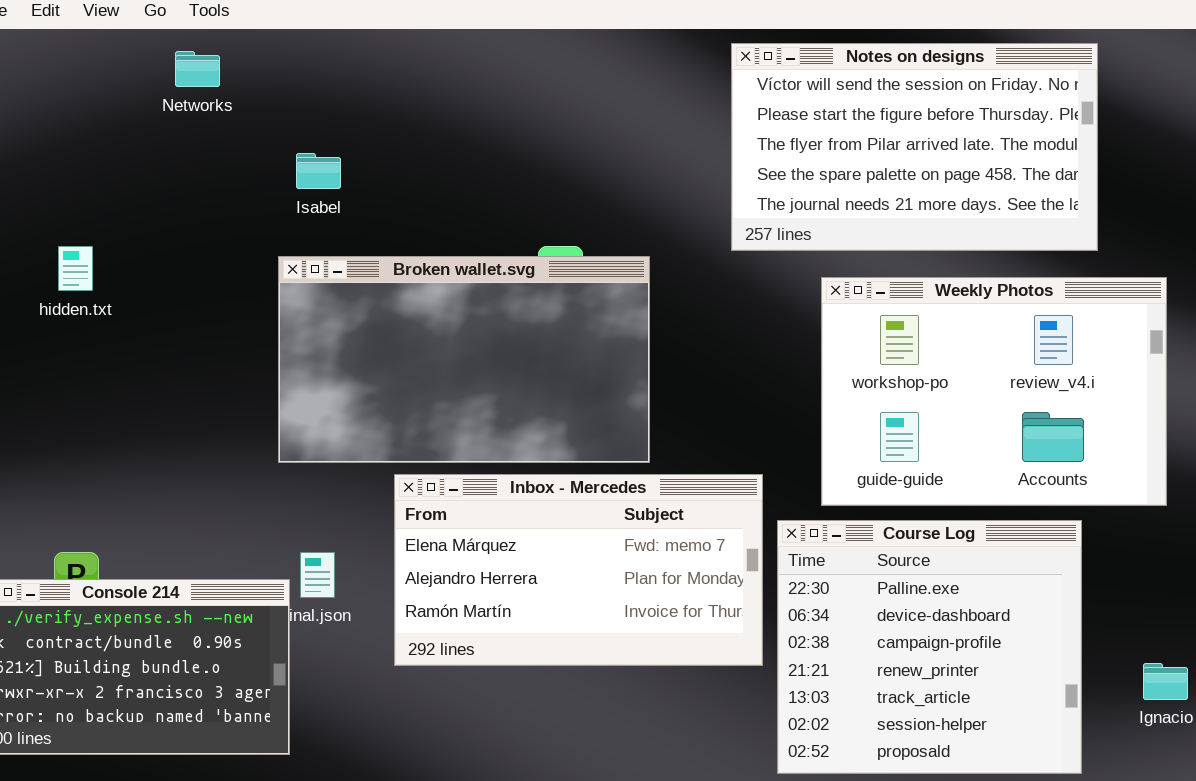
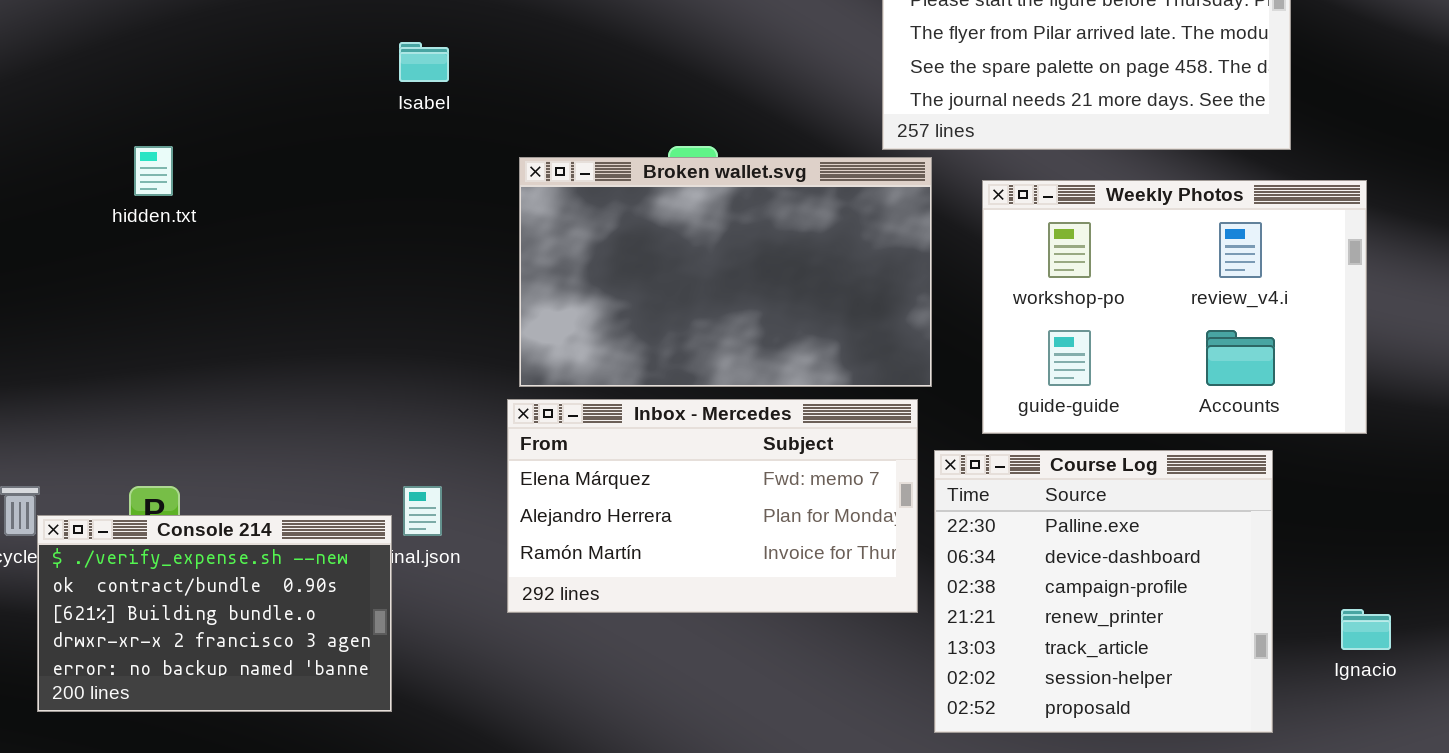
Broken wallet.svg: [278,256,650,463] -> [519,157,932,387], moved

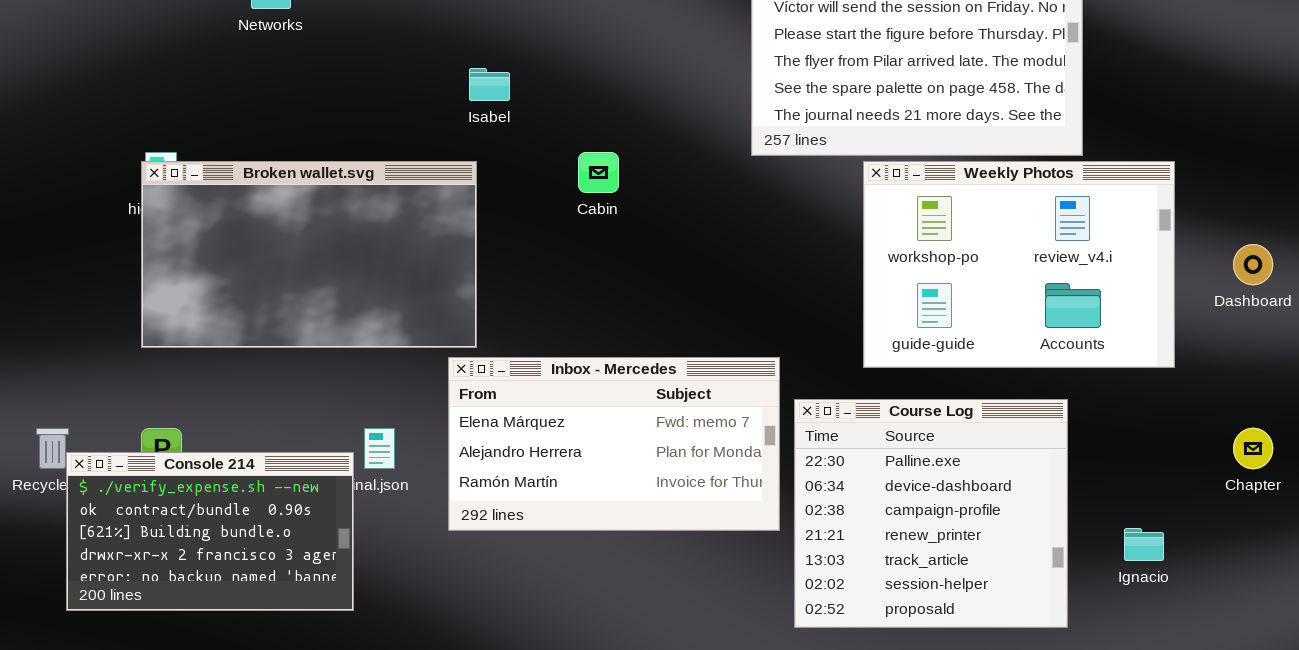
Isabel: [399,42,449,82] -> [469,68,510,101], moved
Broken wallet.svg: [519,157,932,387] -> [141,161,477,348], moved
Weekly Photos: [982,180,1367,434] -> [863,161,1175,368], moved

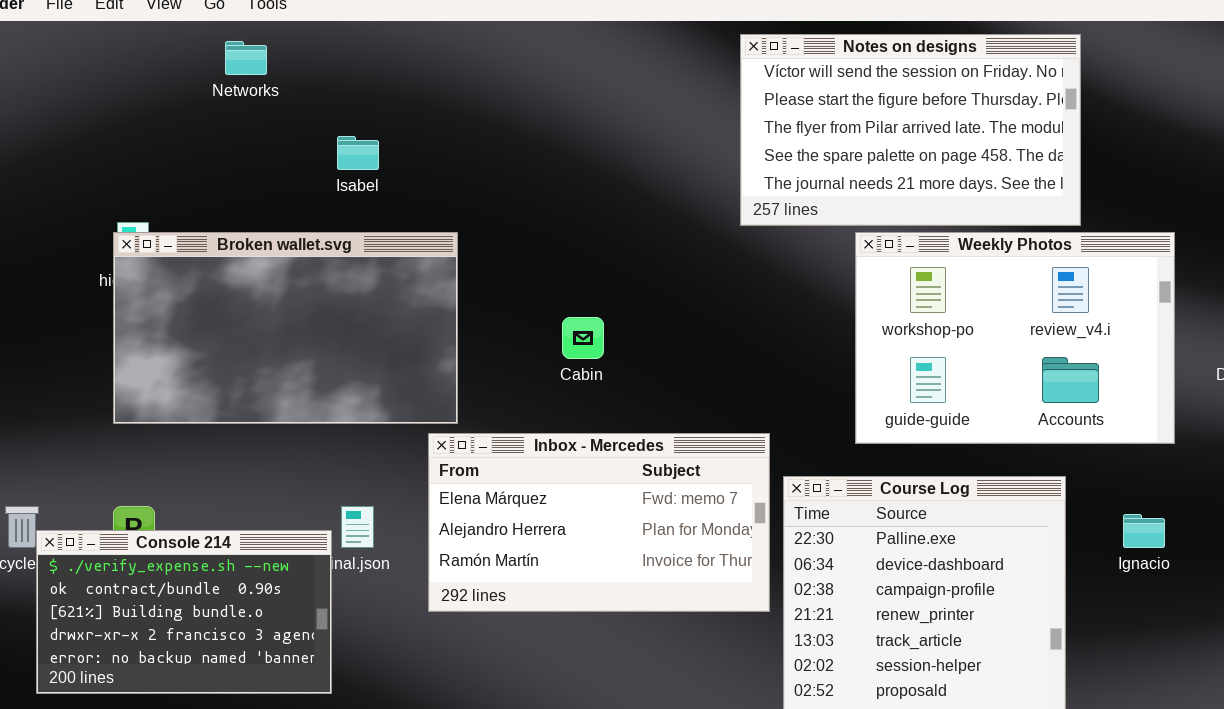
Isabel: [469,68,510,101] -> [337,136,379,170], moved
Cabin: [578,152,619,193] -> [562,317,604,359], moved
Ignacio: [1124,528,1164,561] -> [1123,514,1165,548], moved

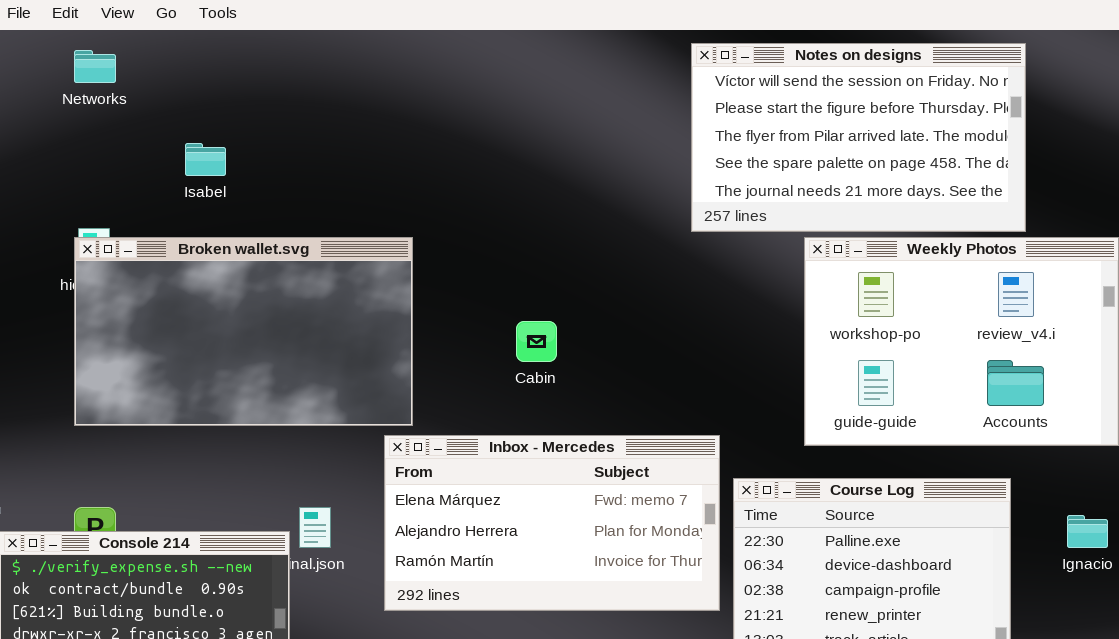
Networks: [225,41,267,75] -> [74,50,116,83], moved
Isabel: [337,136,379,170] -> [185,143,226,176], moved

